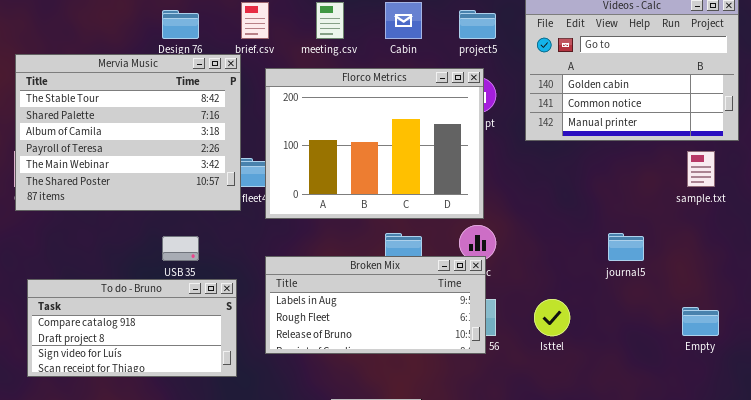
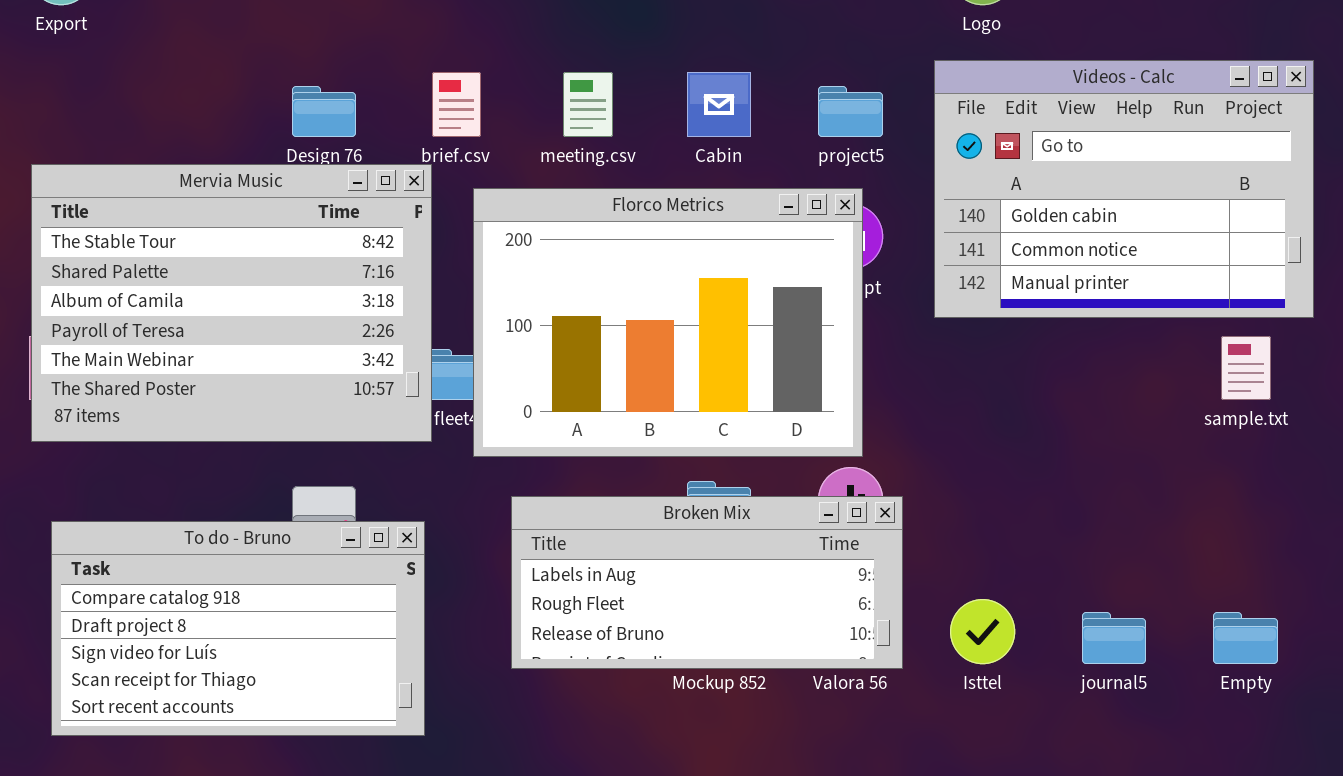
journal5: [608,233,644,261] -> [1082,612,1146,664], moved
Broken Mix: [265,256,486,354] -> [511,496,903,669], moved
To do - Bruno: [27,279,237,377] -> [51,521,425,736], resized

